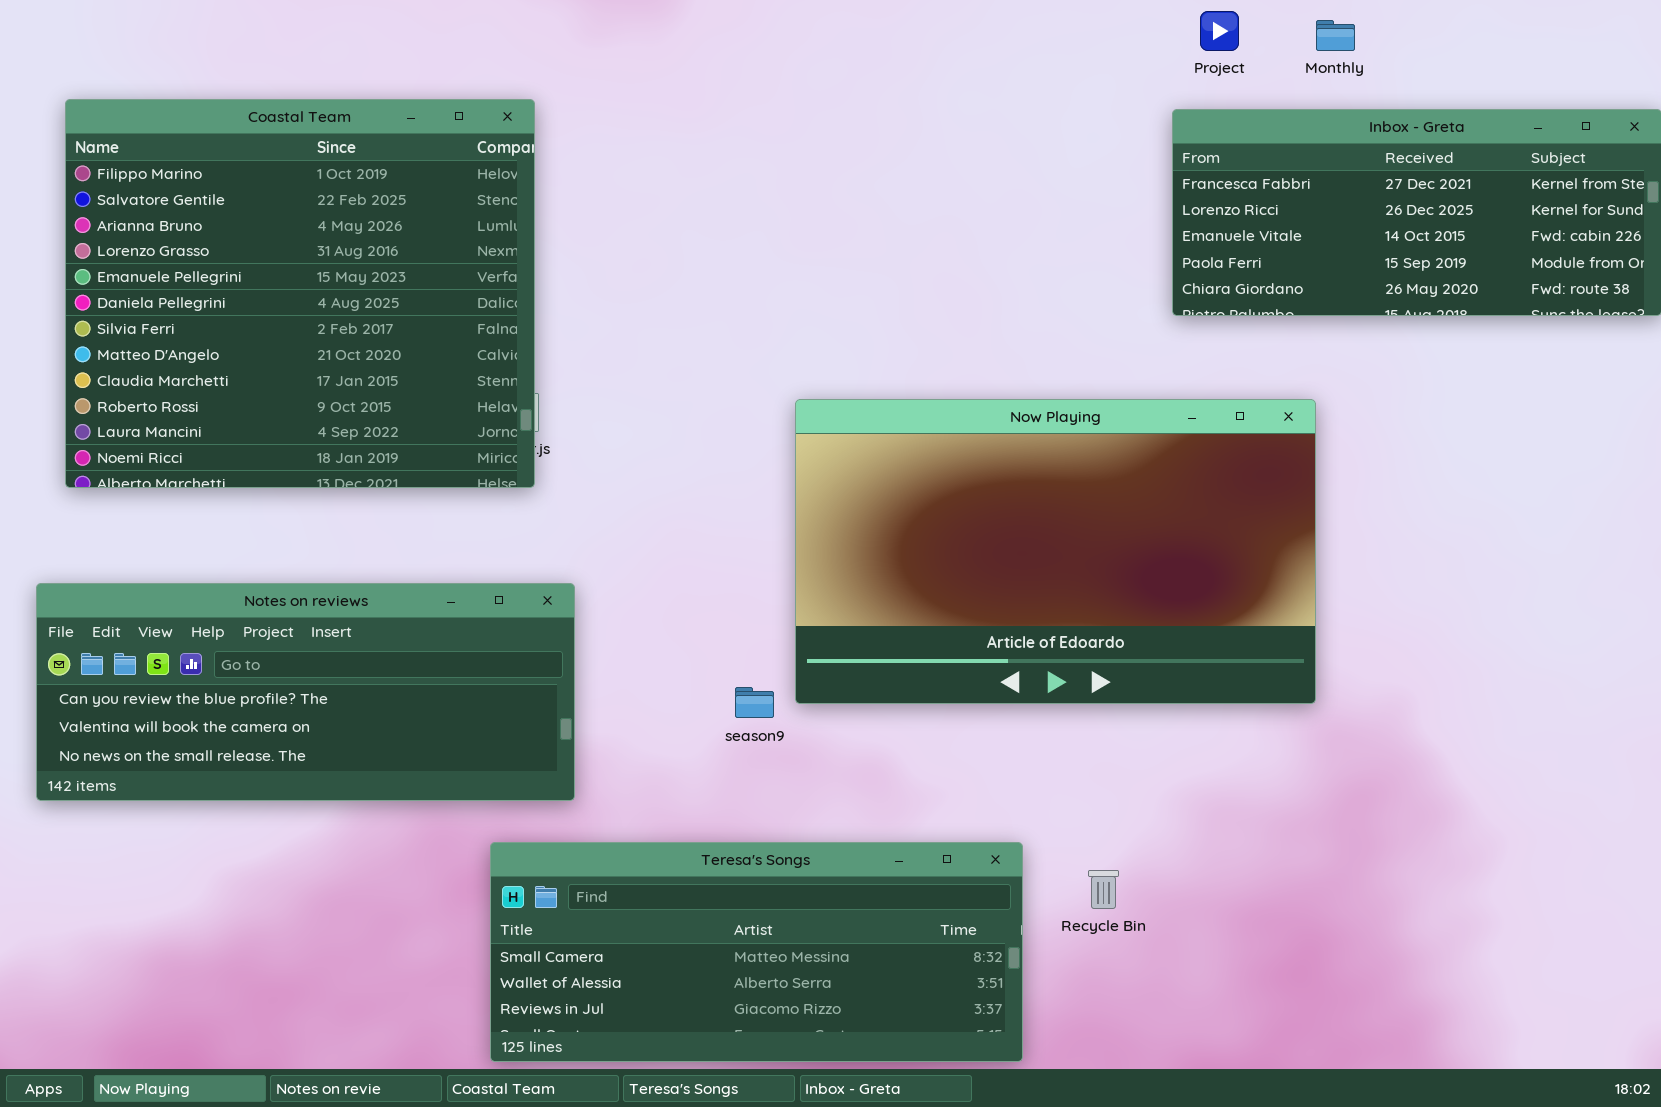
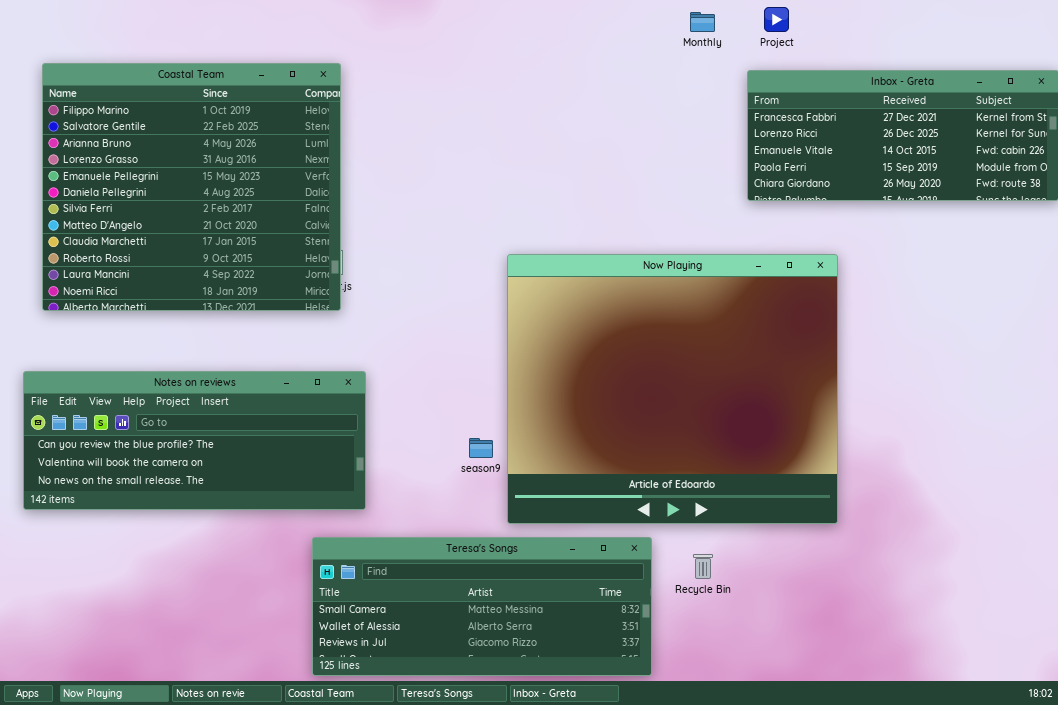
Monthly: [1316,20,1355,51] -> [690,12,715,32], moved
Now Playing: [795,399,1316,704] -> [507,254,838,524], resized

